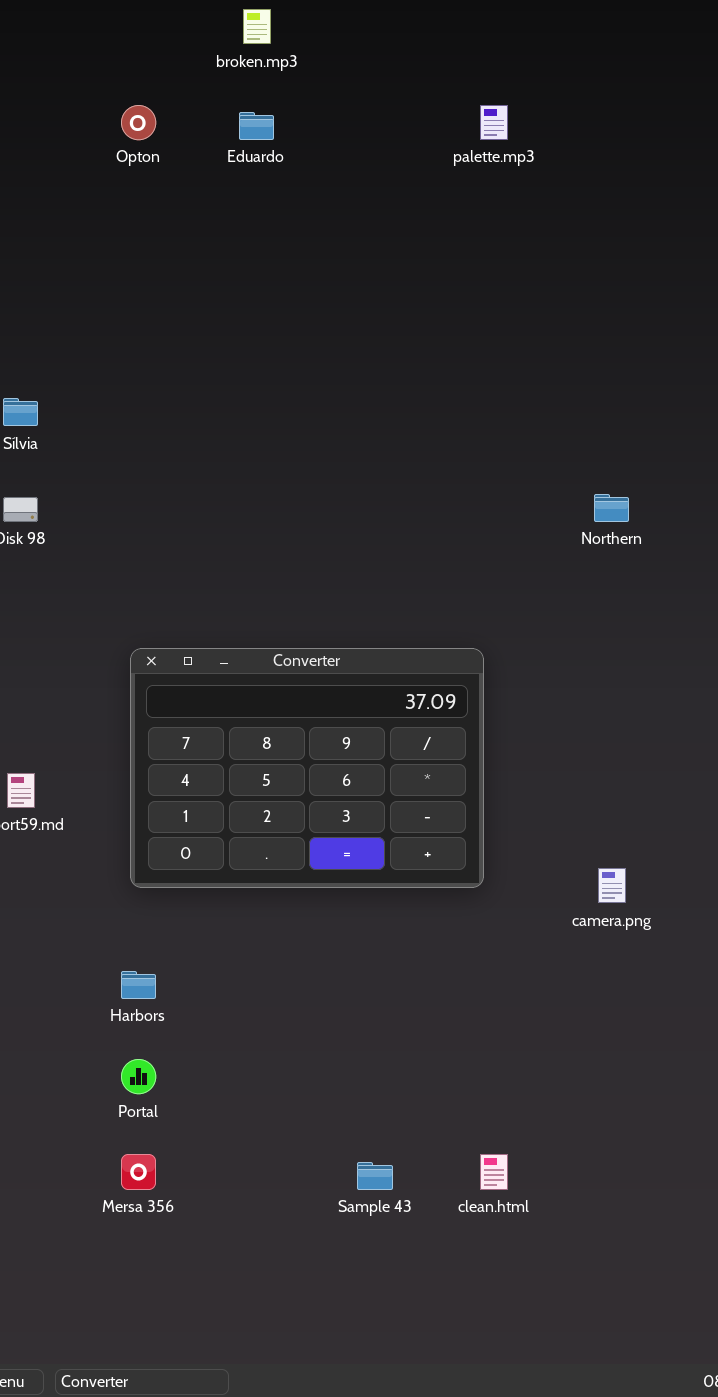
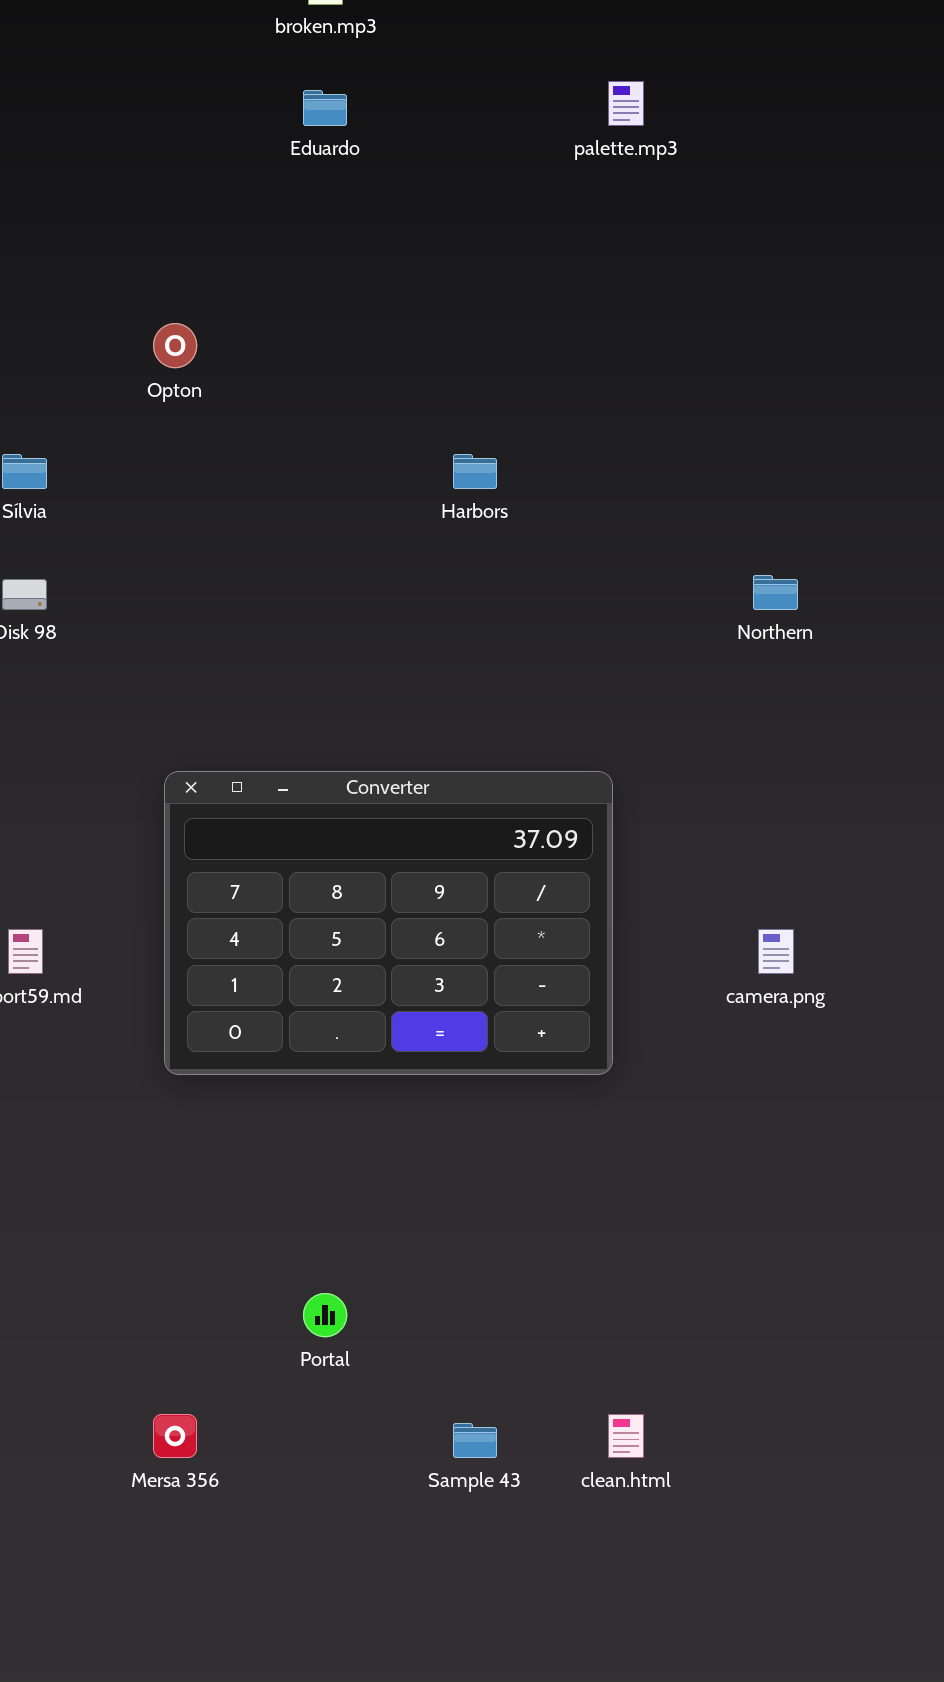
Opton: [121,105,156,140] -> [153,323,197,368], moved
camera.png: [598,868,626,903] -> [758,929,794,974], moved
Harbors: [121,971,156,999] -> [453,454,497,489], moved
Portal: [121,1059,156,1094] -> [303,1293,347,1337], moved

